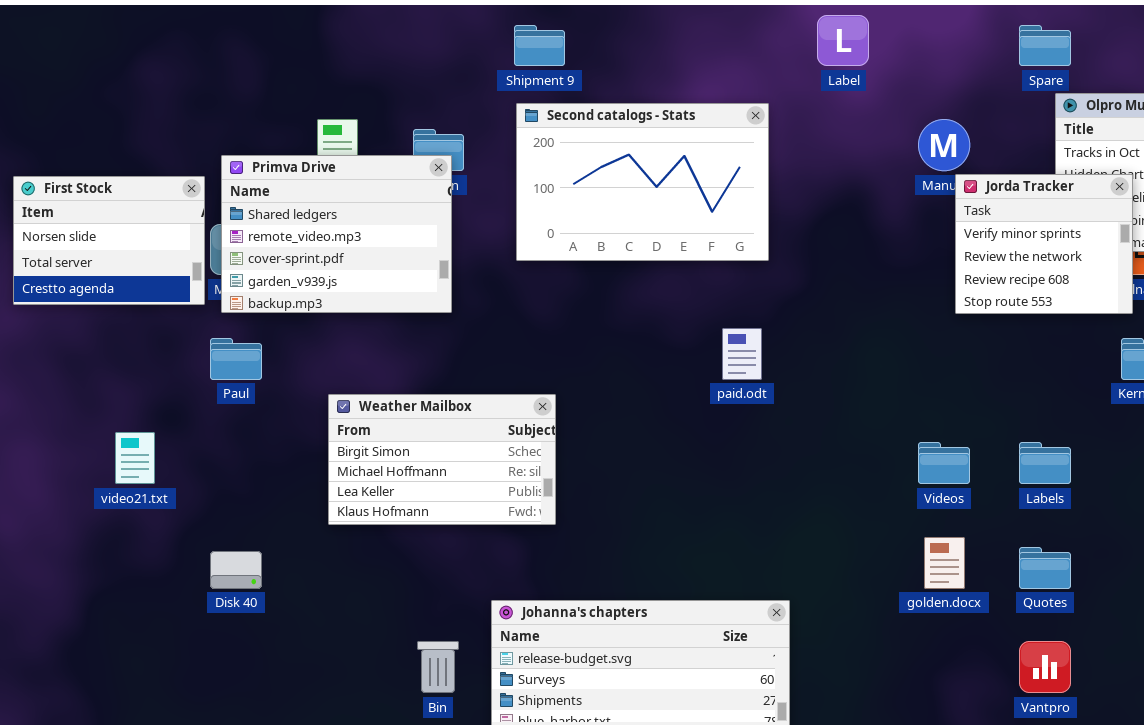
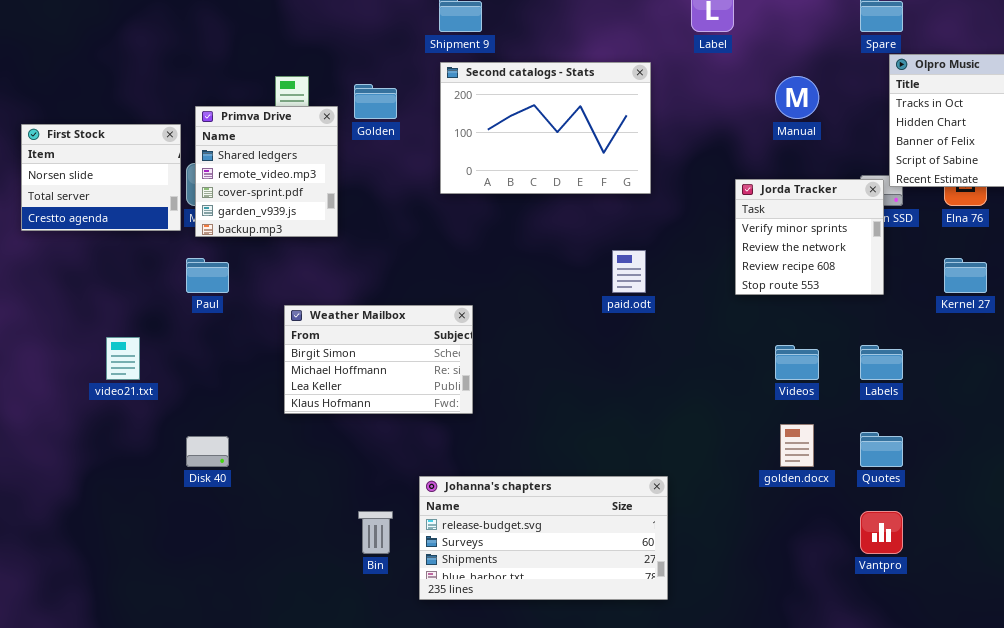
Primva Drive: [221,155,452,313] -> [195,106,338,237], resized
Jorda Tracker: [955,174,1133,314] -> [735,179,884,295], moved

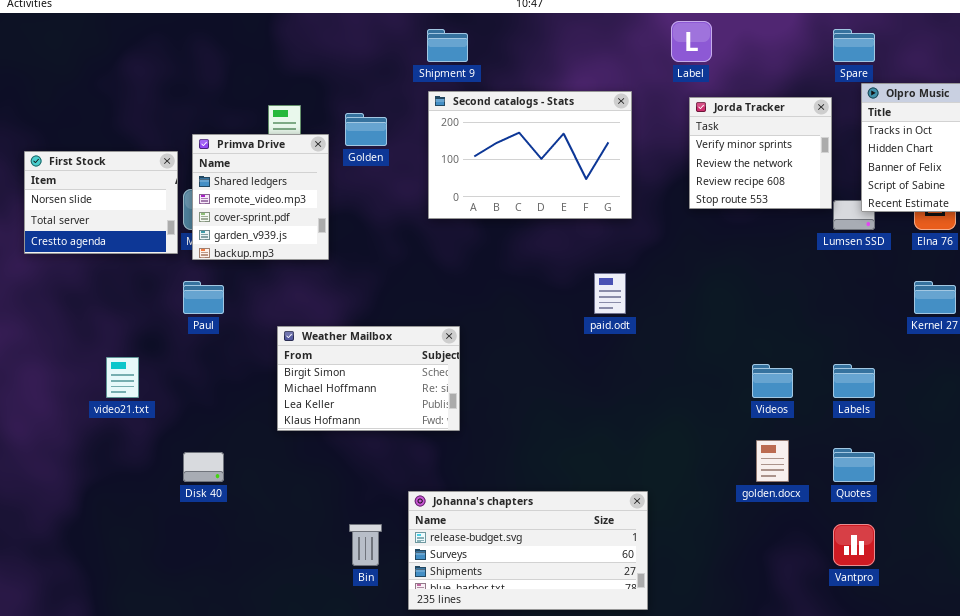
Jorda Tracker: [735,179,884,295] -> [689,97,832,209], moved

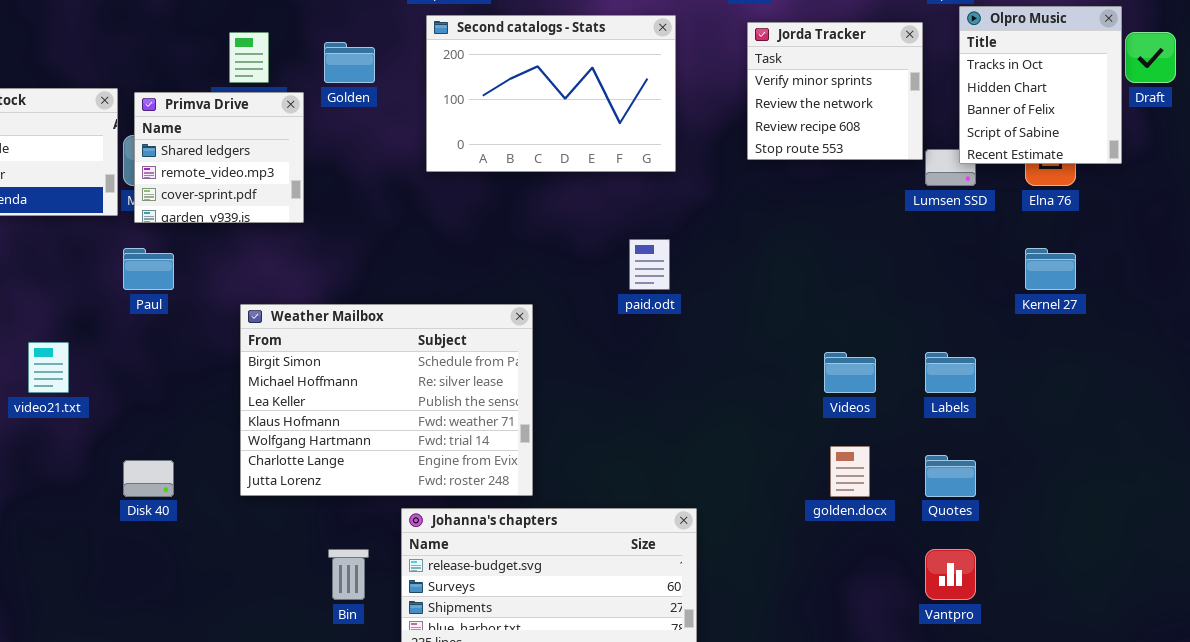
Primva Drive: [192,134,329,260] -> [134,92,304,223], resized
Weather Mailbox: [277,326,460,431] -> [240,304,533,496], resized

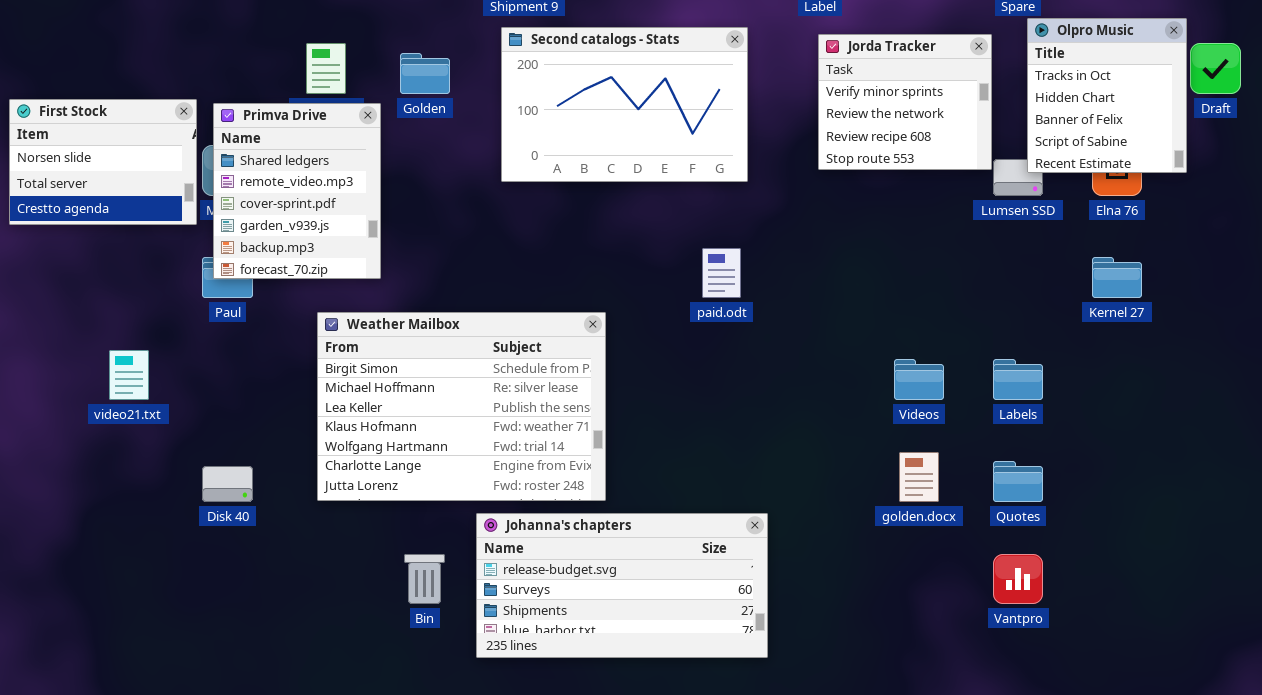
Primva Drive: [134,92,304,223] -> [213,103,381,279], resized

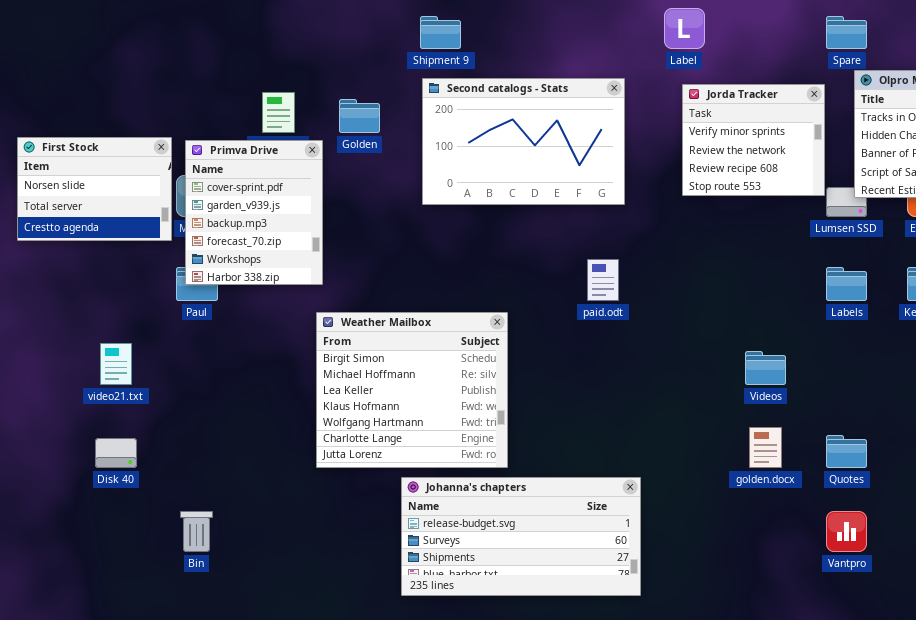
Primva Drive: [213,103,381,279] -> [185,140,323,285], scrolled down 2 rows
Weather Mailbox: [317,312,606,501] -> [316,312,508,468], resized
Labels: [993,359,1043,400] -> [826,267,867,301], moved
Disk 40: [202,466,253,502] -> [95,438,137,468], moved
Bin: [404,554,445,604] -> [180,511,213,552], moved

